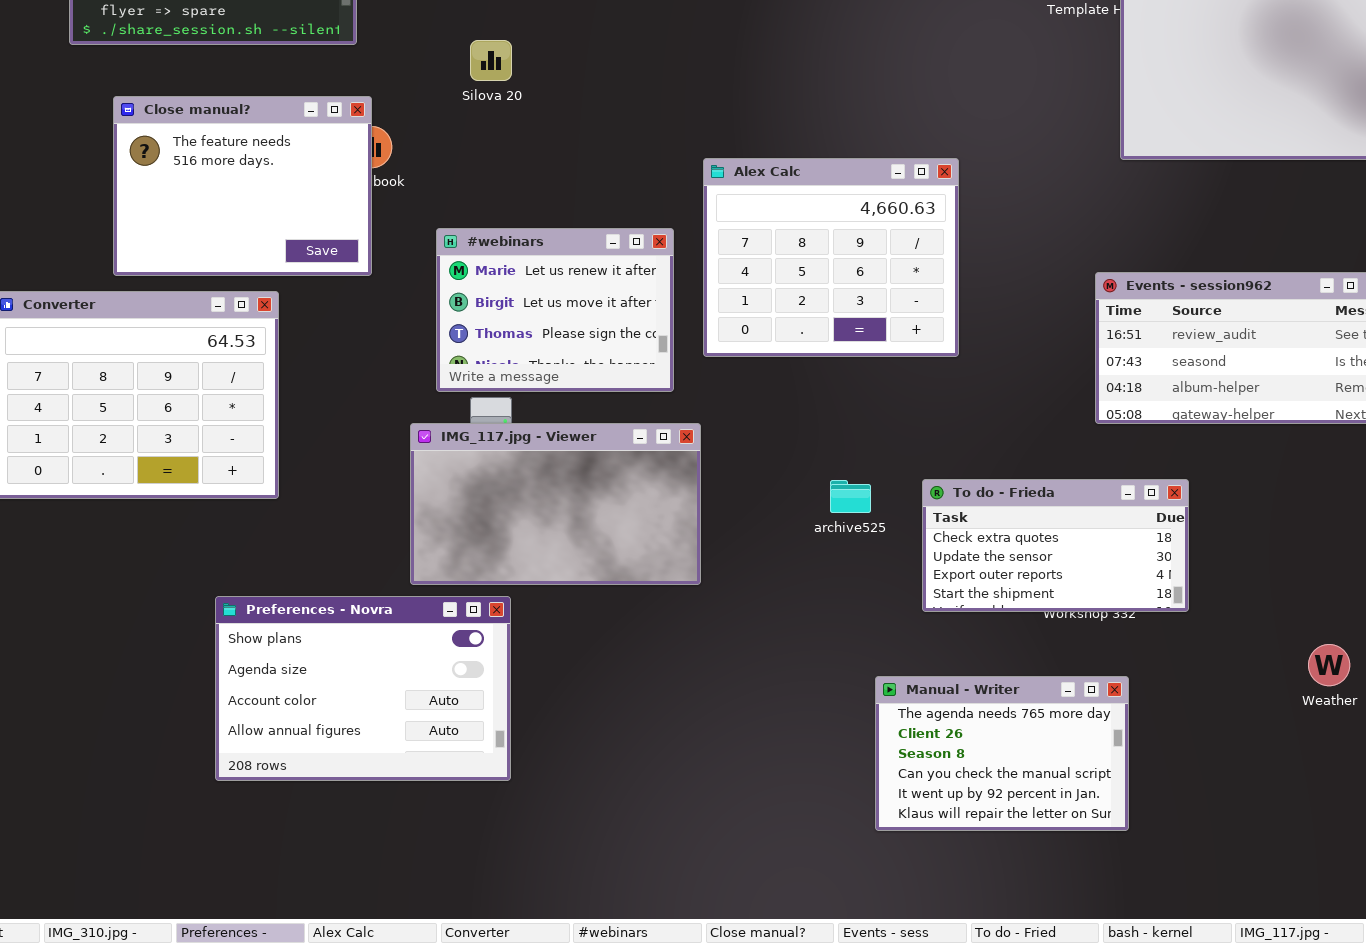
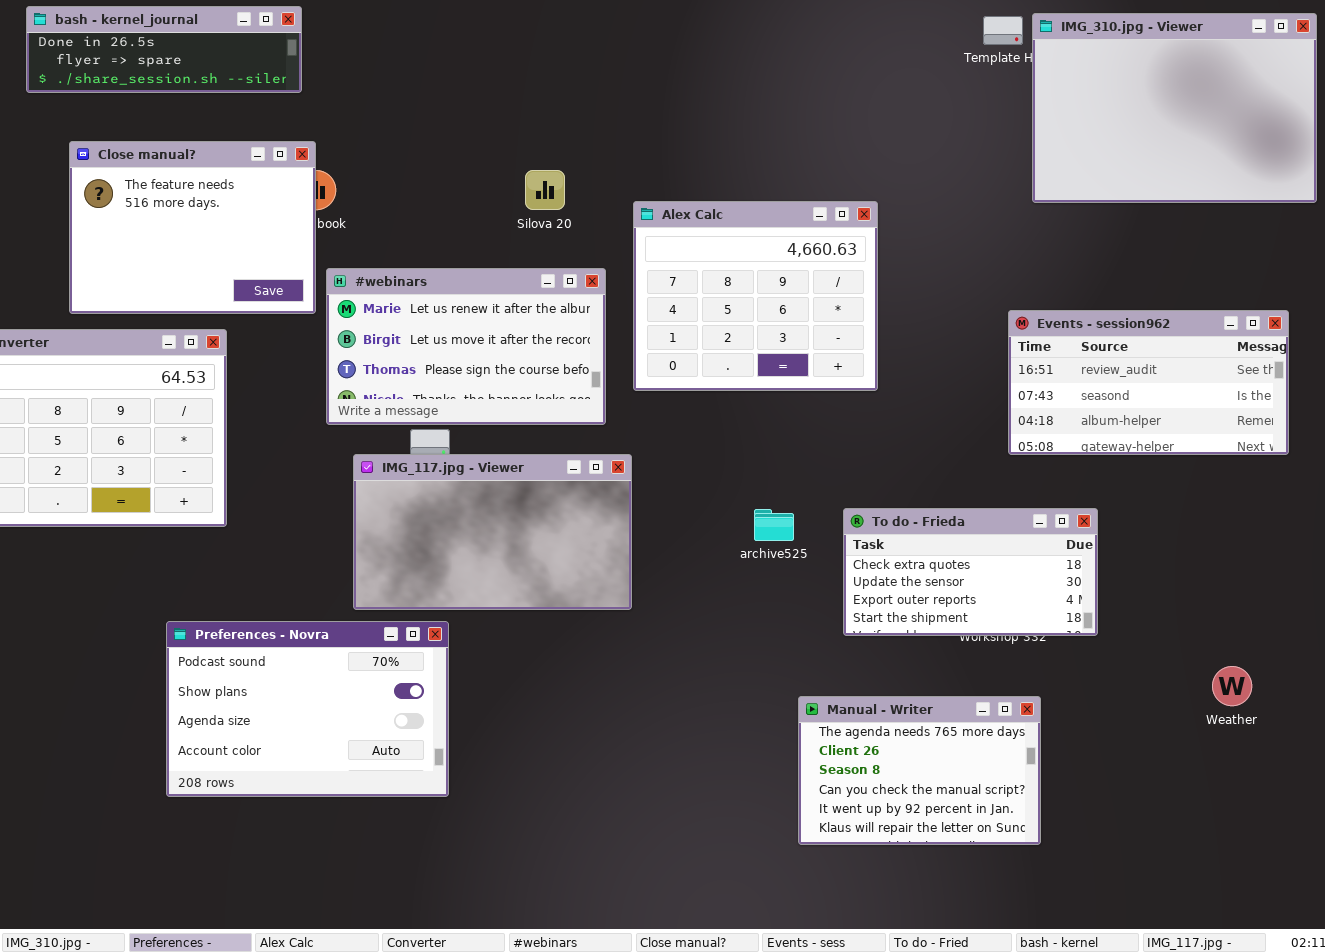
Silova 20: [470,40,512,81] -> [525,170,565,210], moved
#webinars: [436,228,674,392] -> [326,268,606,425], resized
Preferences - Novra: [215,596,511,781] -> [166,621,449,797], scrolled up 1 row

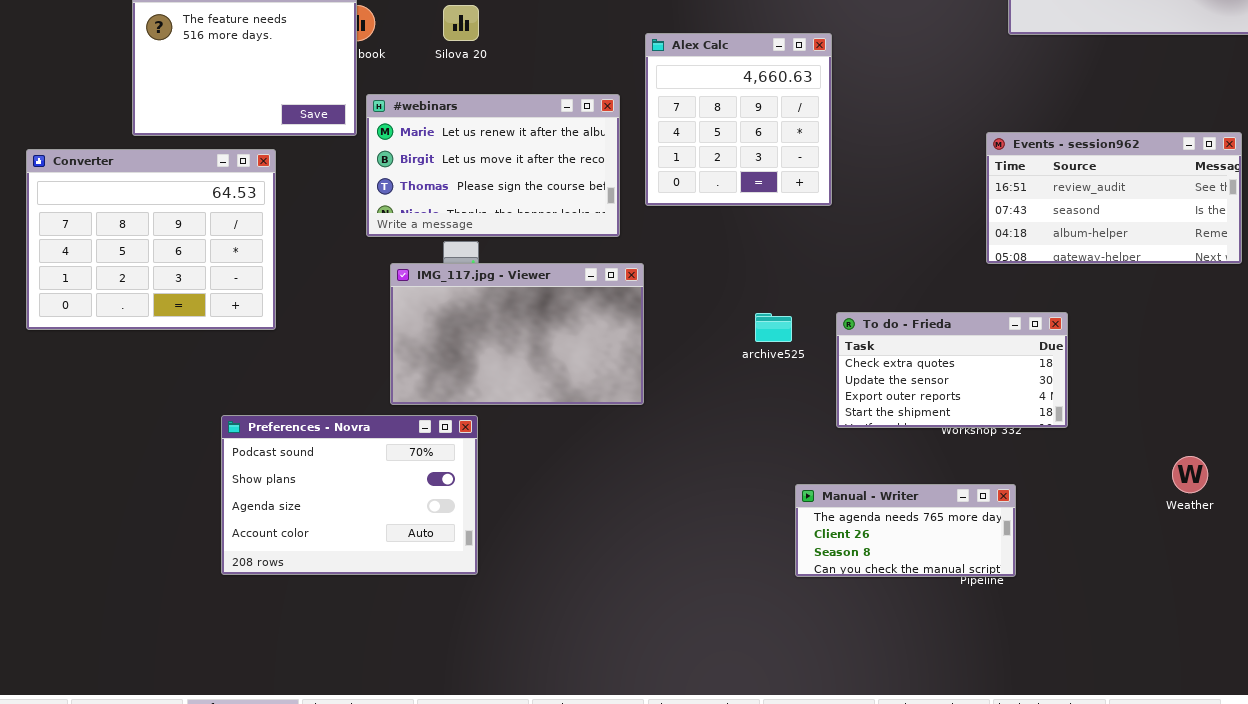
Silova 20: [525,170,565,210] -> [443,5,479,41], moved
Alex Calc: [633,201,878,391] -> [645,33,832,206], resized
Manual - Writer: [798,696,1041,845] -> [795,484,1016,577], resized

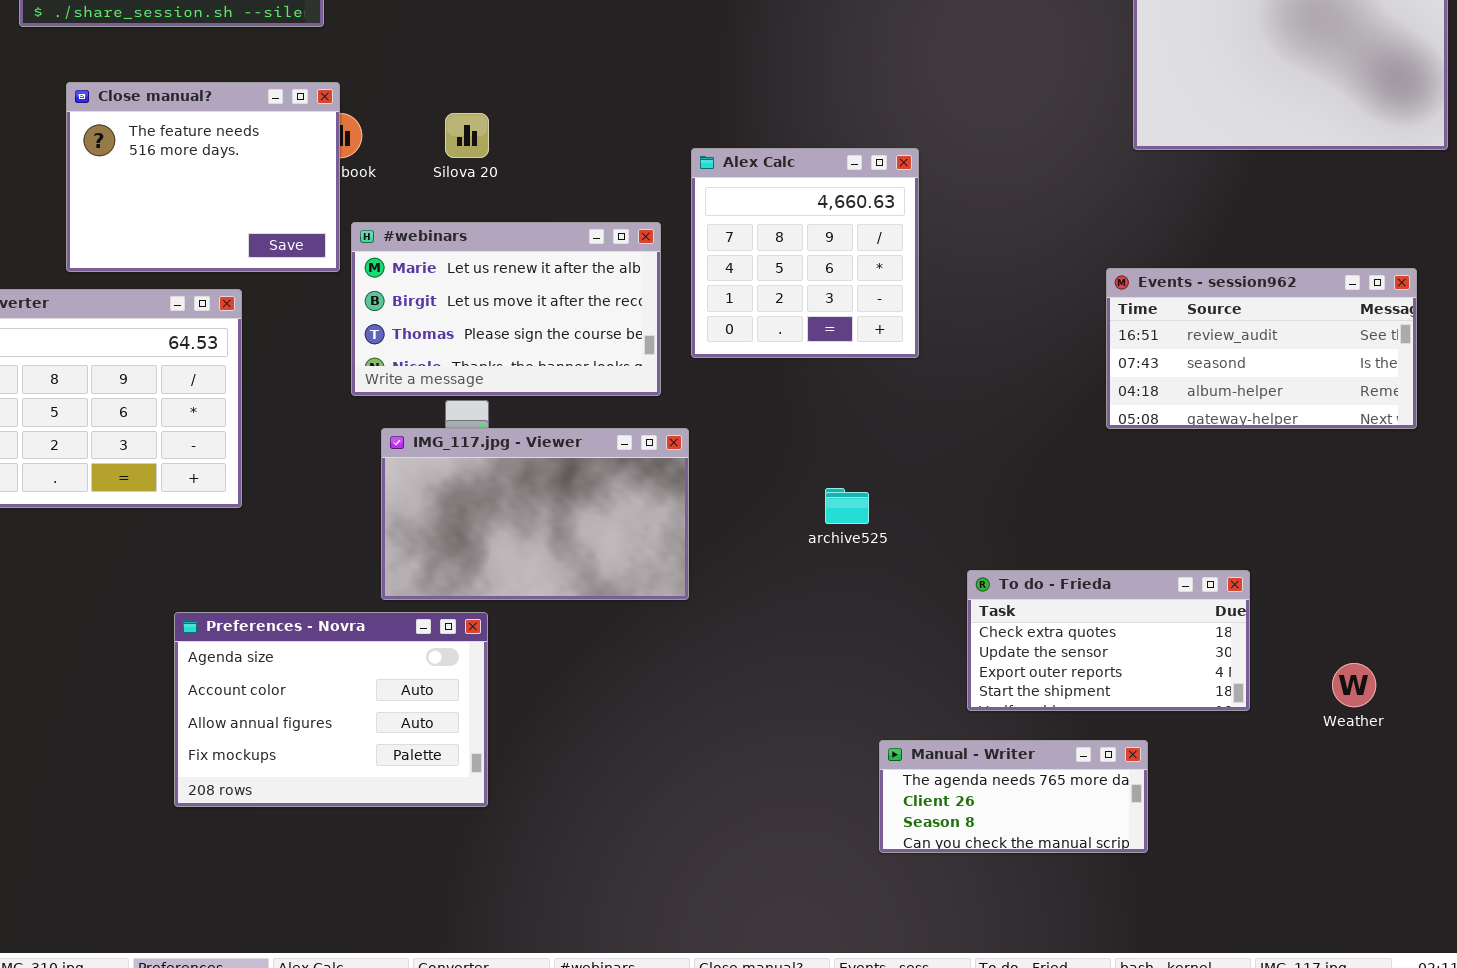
To do - Frieda: [836,312,1068,428] -> [967,570,1250,711], moved
Preferences - Novra: [221,415,478,575] -> [174,612,488,807], scrolled down 2 rows
Manual - Writer: [795,484,1016,577] -> [879,740,1148,853], moved

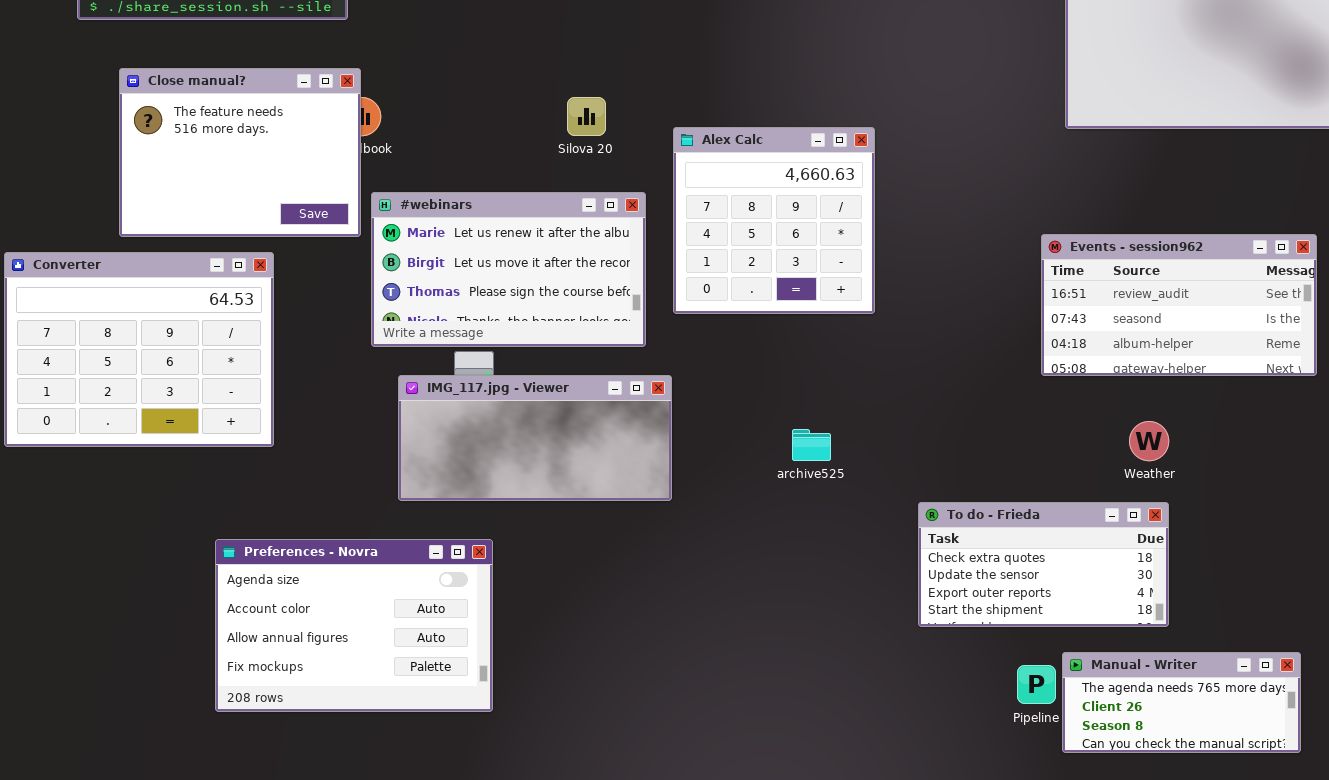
Silova 20: [445,113,489,158] -> [567,97,606,136], moved
IMG_117.jpg - Viewer: [381,428,689,600] -> [398,375,672,501], resized
Weather: [1332,663,1376,707] -> [1129,421,1169,461], moved
Manual - Writer: [879,740,1148,853] -> [1062,652,1301,753], moved

